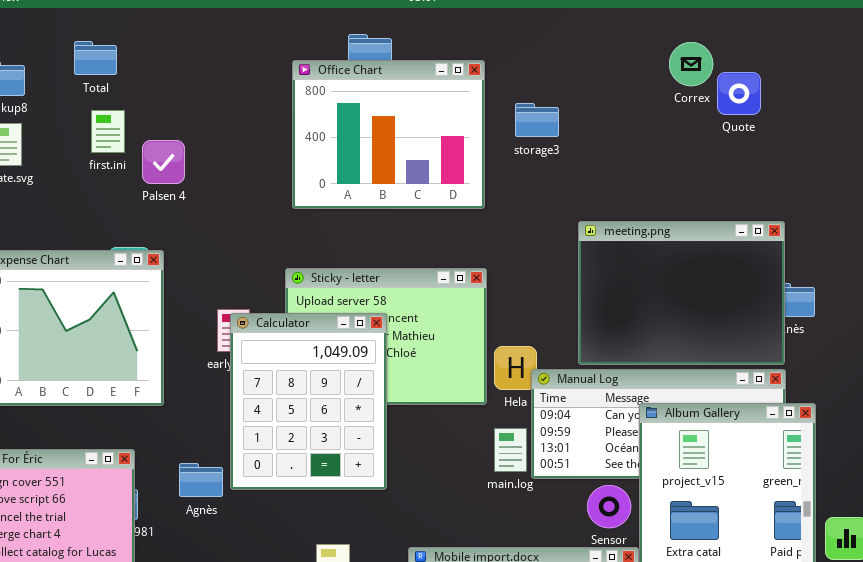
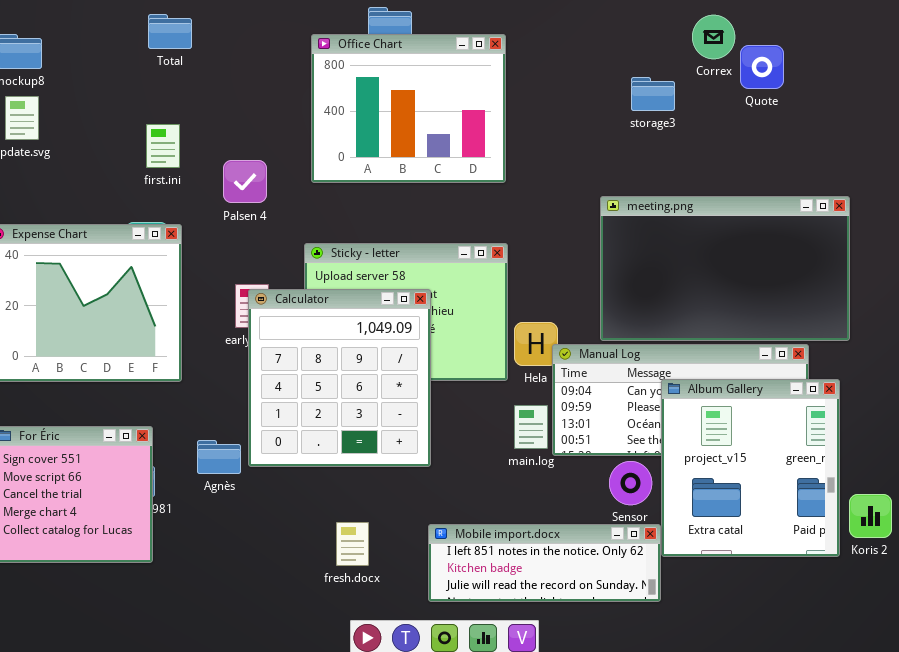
Total: [74,41,117,75] -> [148,14,192,49], moved
storage3: [515,103,559,137] -> [631,77,675,111], moved
first.ini: [91,110,125,153] -> [146,124,180,168], moved
Palsen 4: [142,140,185,184] -> [223,160,267,203], moved
meeting.png: [578,221,785,365] -> [600,196,850,341], resized
Calculator: [230,313,387,490] -> [248,289,431,467], resized

